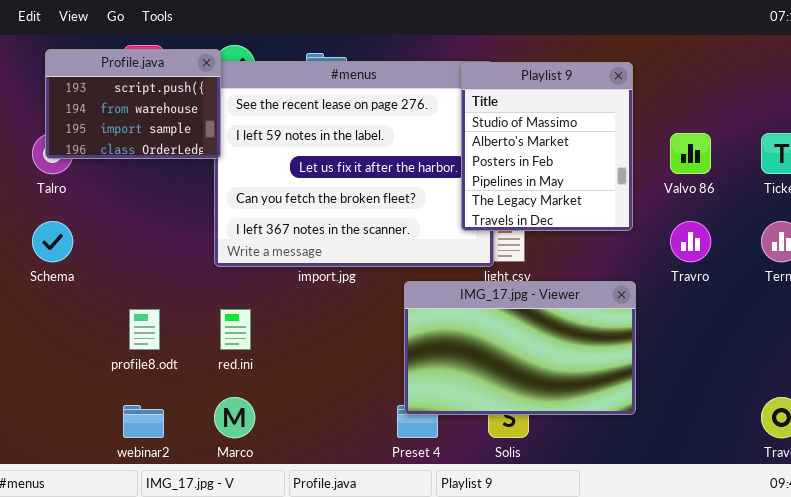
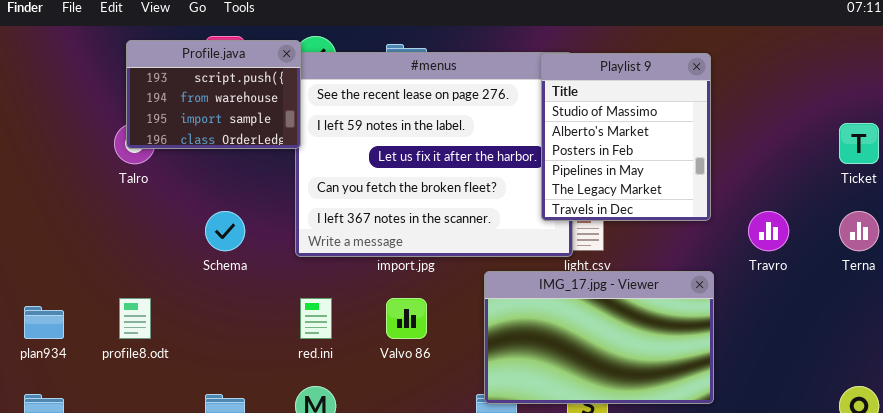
Valvo 86: [670,133,711,174] -> [386,298,427,339], moved
Schema: [32,221,73,262] -> [205,211,245,251], moved
profile8.odt: [129,309,160,350] -> [119,298,151,339], moved

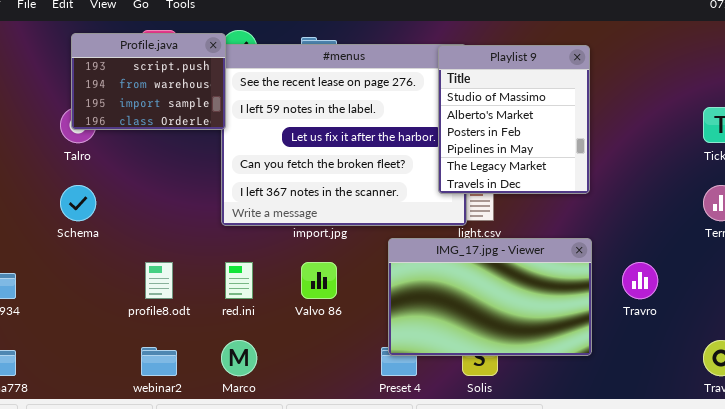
Schema: [205,211,245,251] -> [60,185,96,221], moved
Travro: [748,211,789,251] -> [622,262,658,299], moved
profile8.odt: [119,298,151,339] -> [145,262,173,299], moved

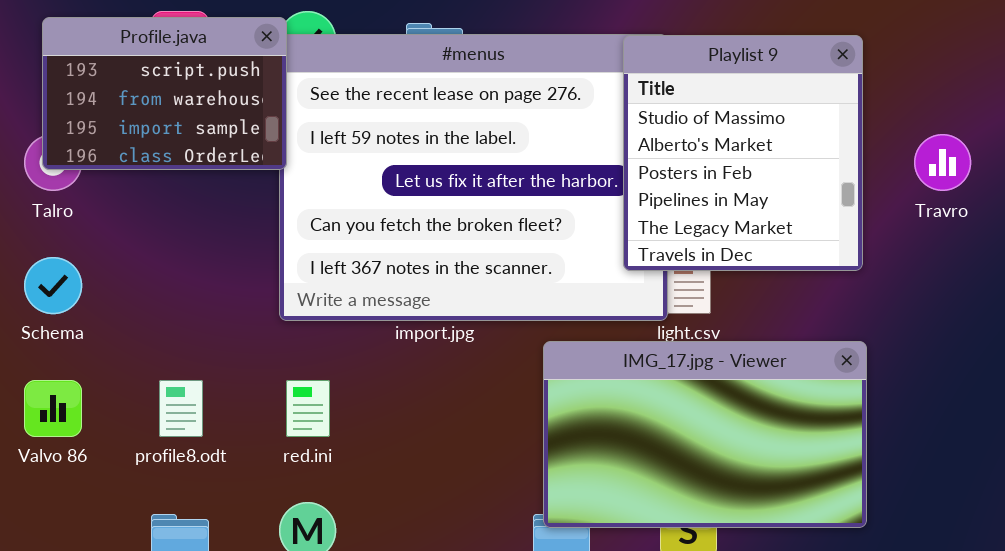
Valvo 86: [301,262,337,299] -> [24,380,82,437], moved
Travro: [622,262,658,299] -> [914,134,971,191], moved

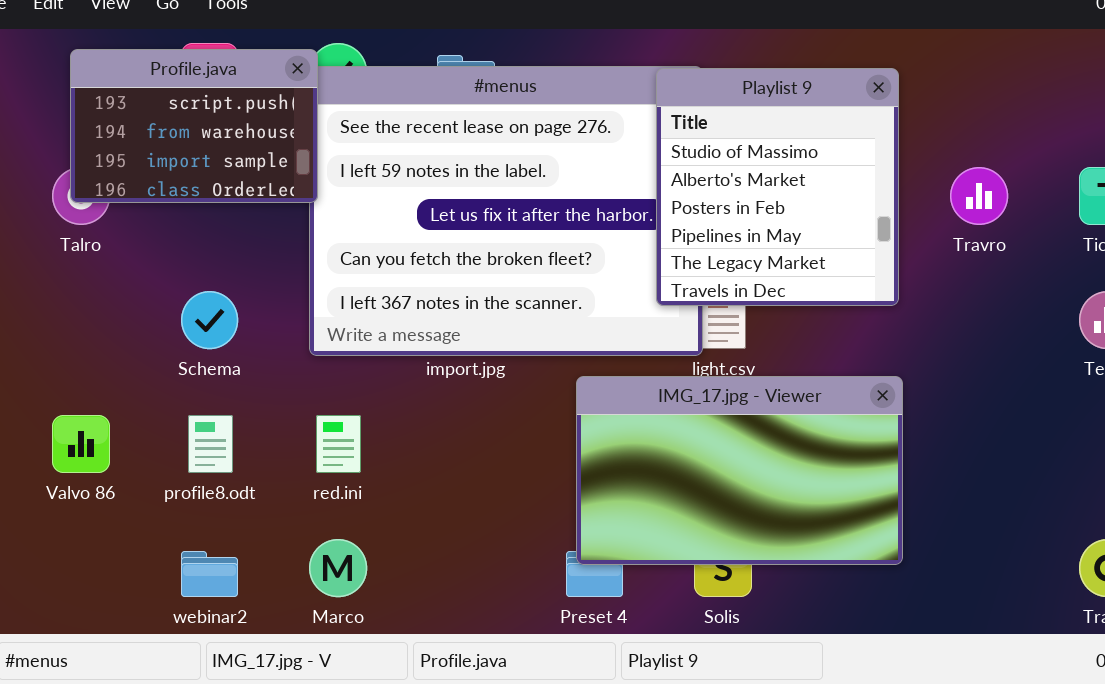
Schema: [24,257,82,314] -> [181,291,238,349], moved

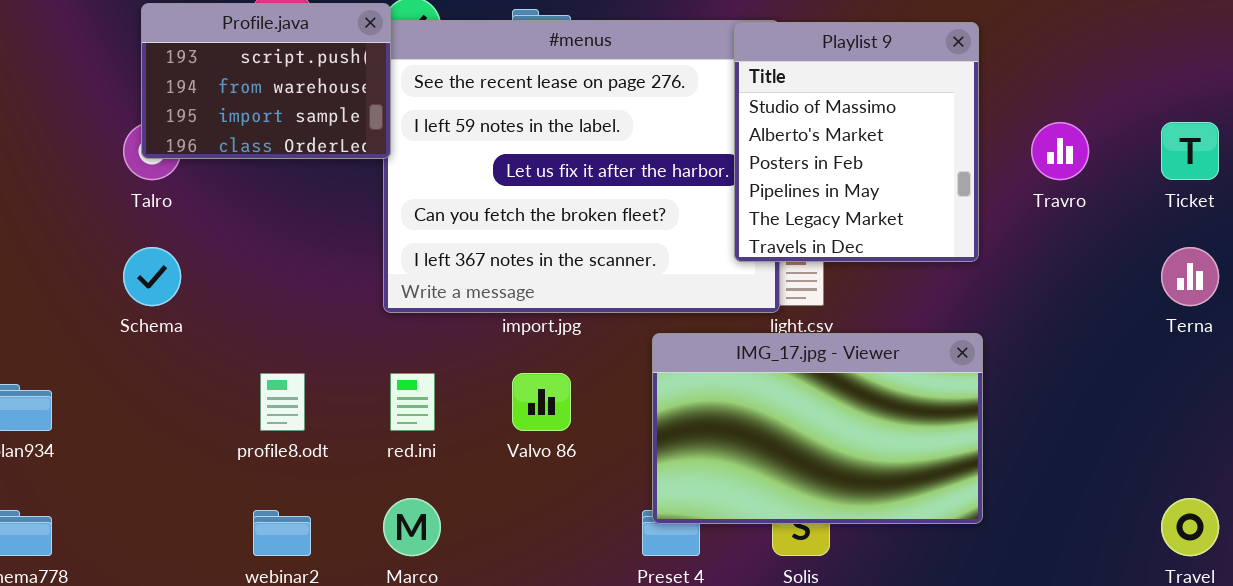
Schema: [181,291,238,349] -> [123,247,181,306], moved
Valvo 86: [52,415,110,473] -> [512,373,571,431], moved

